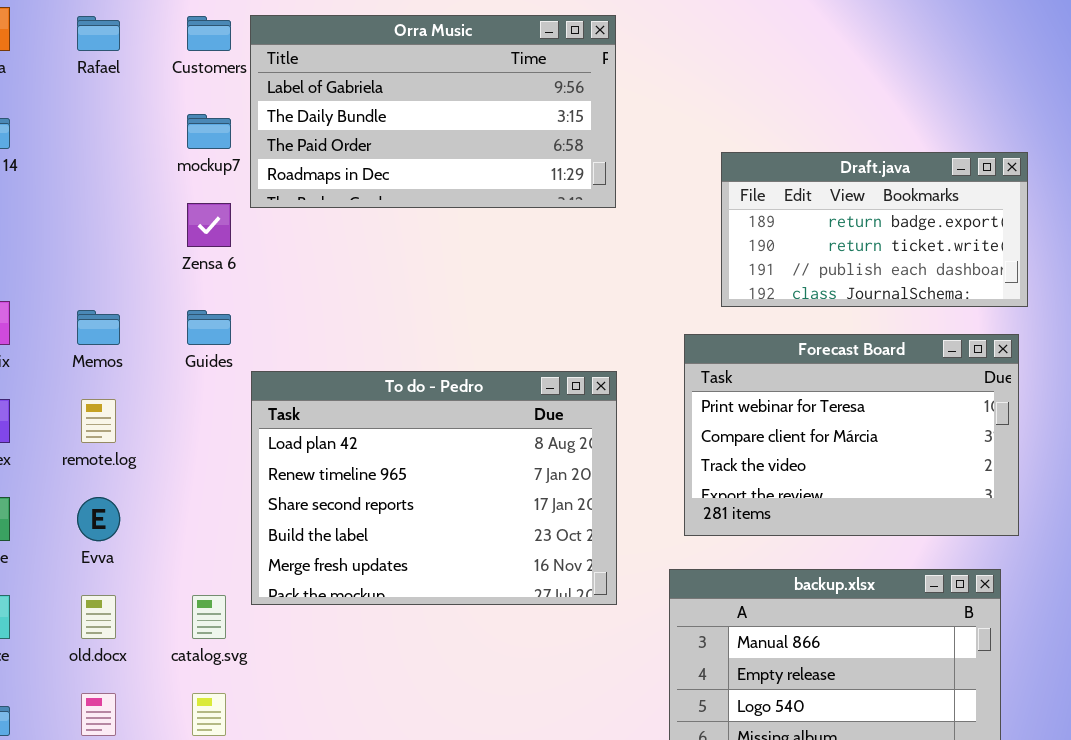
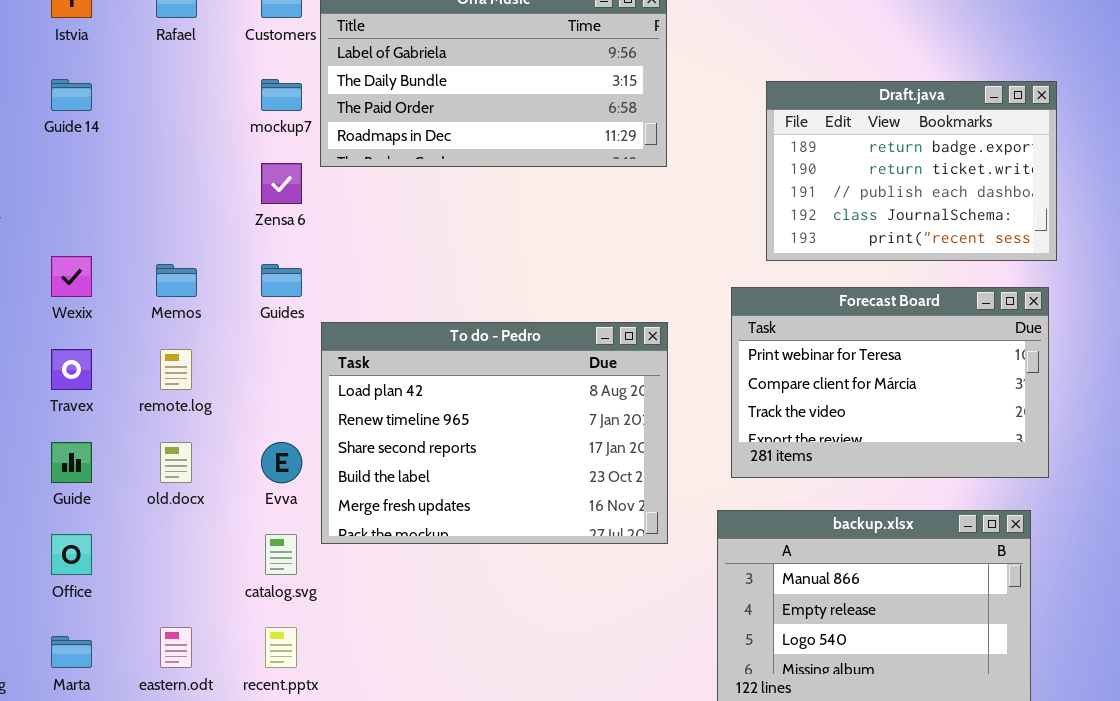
Draft.java: [721,152,1028,307] -> [766,81,1057,261], resized
Evva: [77,497,120,541] -> [261,442,302,483], moved
old.docx: [81,595,116,639] -> [160,442,192,483], moved

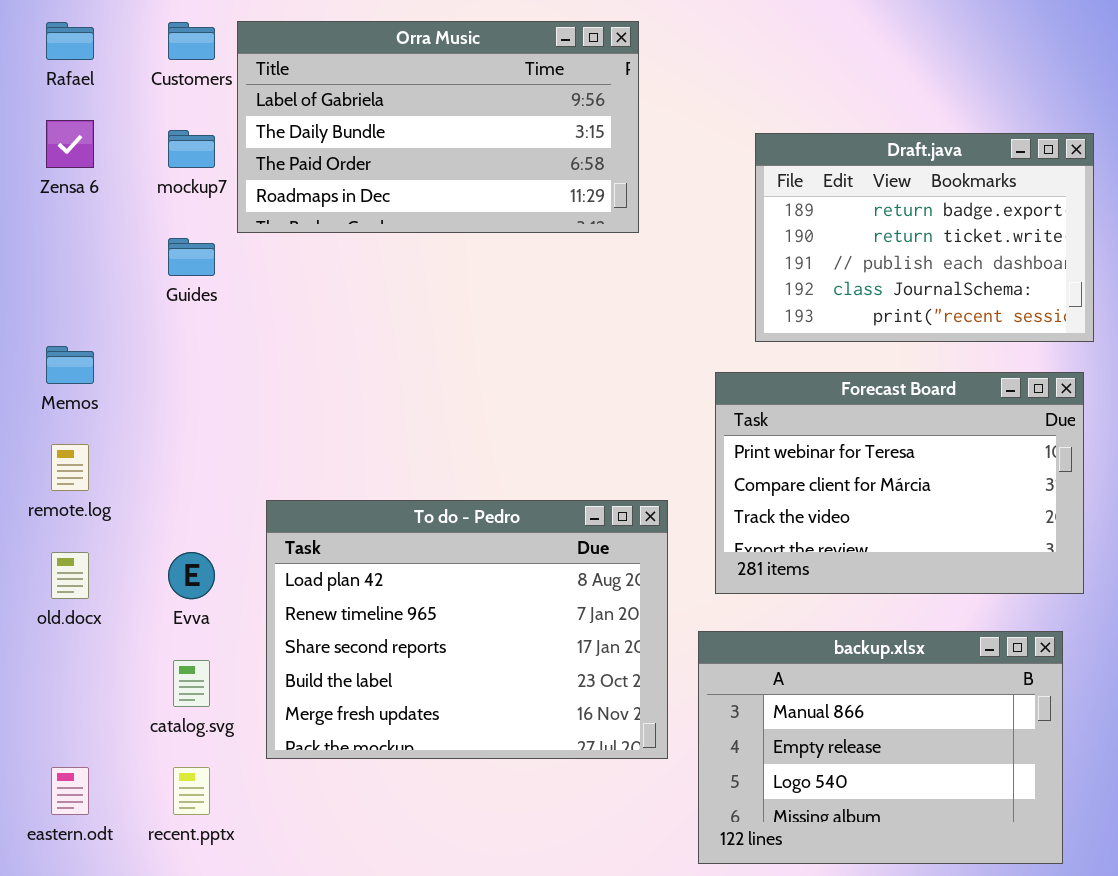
Zensa 6: [261,163,302,204] -> [46,120,94,168], moved
Guides: [261,264,302,297] -> [168,238,215,276], moved
To do - Pedro: [321,322,668,544] -> [266,500,668,759], moved

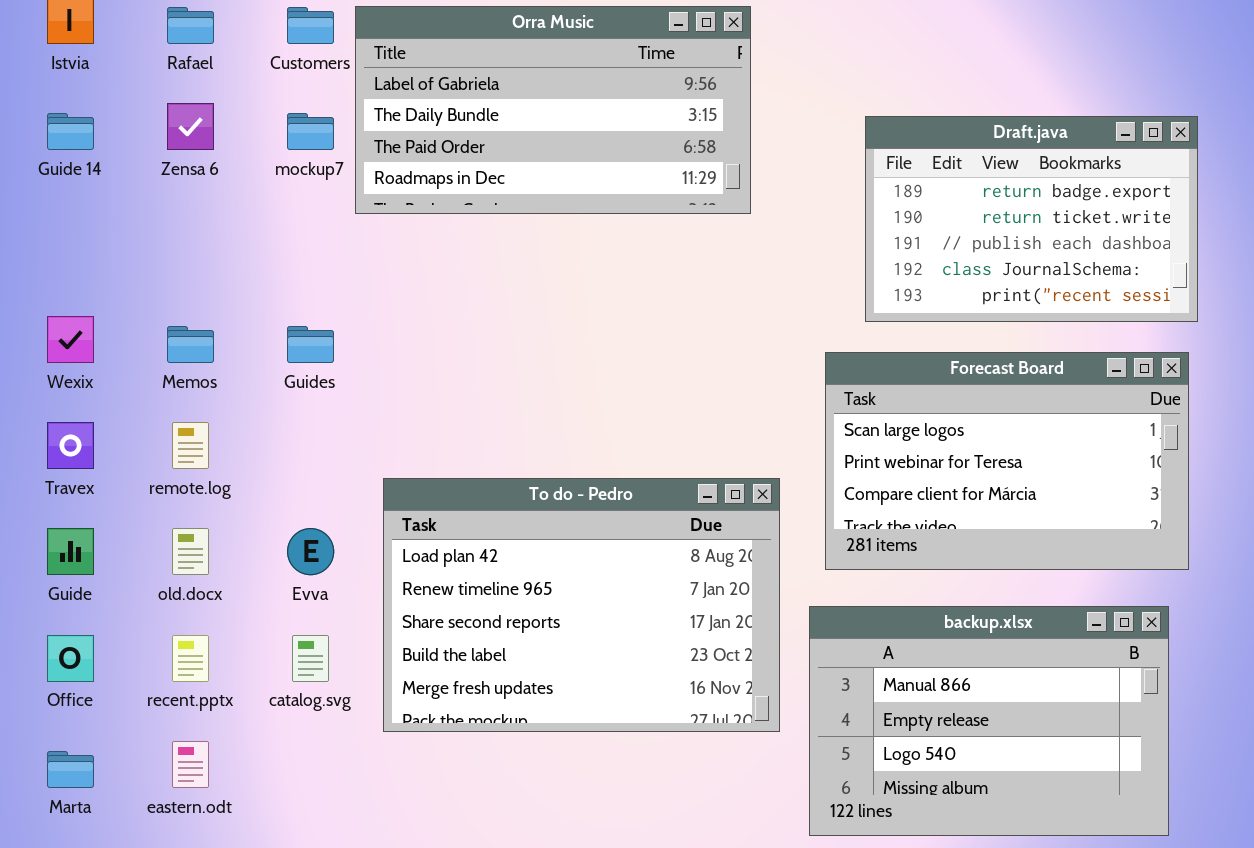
Guides: [168,238,215,276] -> [287,326,334,363], moved
Forecast Board: [715,372,1084,594] -> [825,352,1189,570], scrolled up 1 row
recent.pptx: [173,767,210,815] -> [172,635,209,682], moved

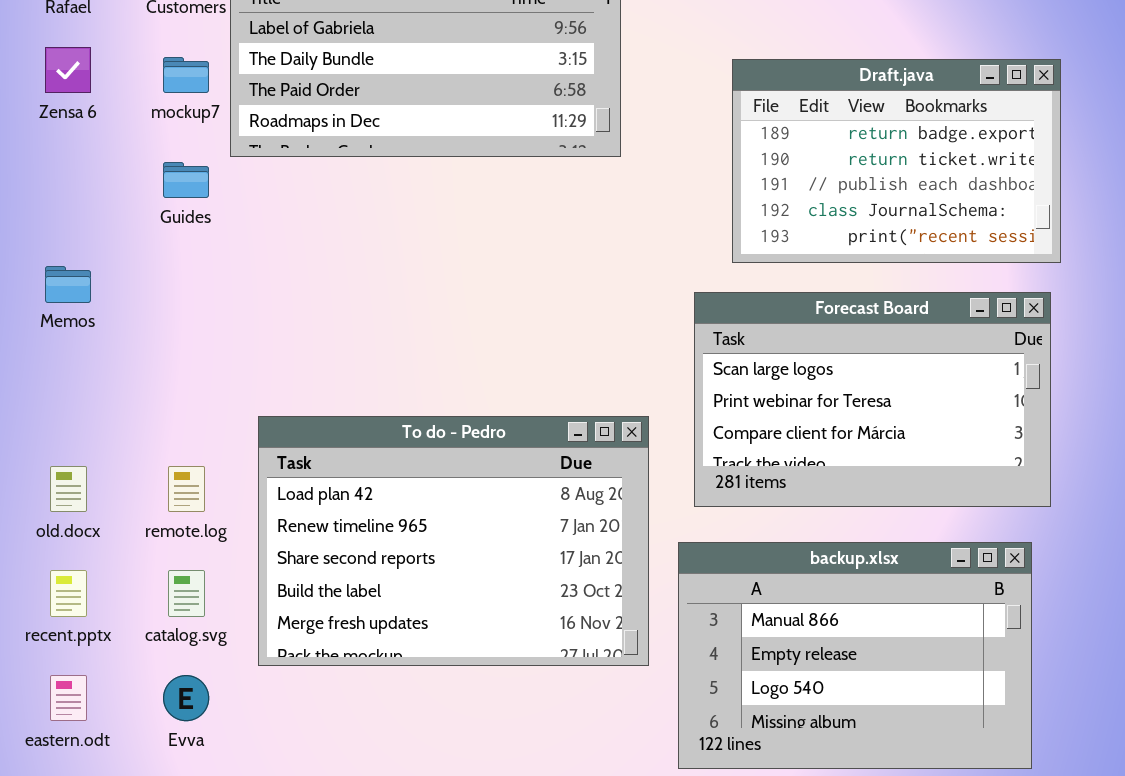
Guides: [287,326,334,363] -> [163,162,209,198], moved
remote.log: [172,422,209,469] -> [168,466,205,512], moved
Evva: [287,528,334,575] -> [163,675,209,721], moved

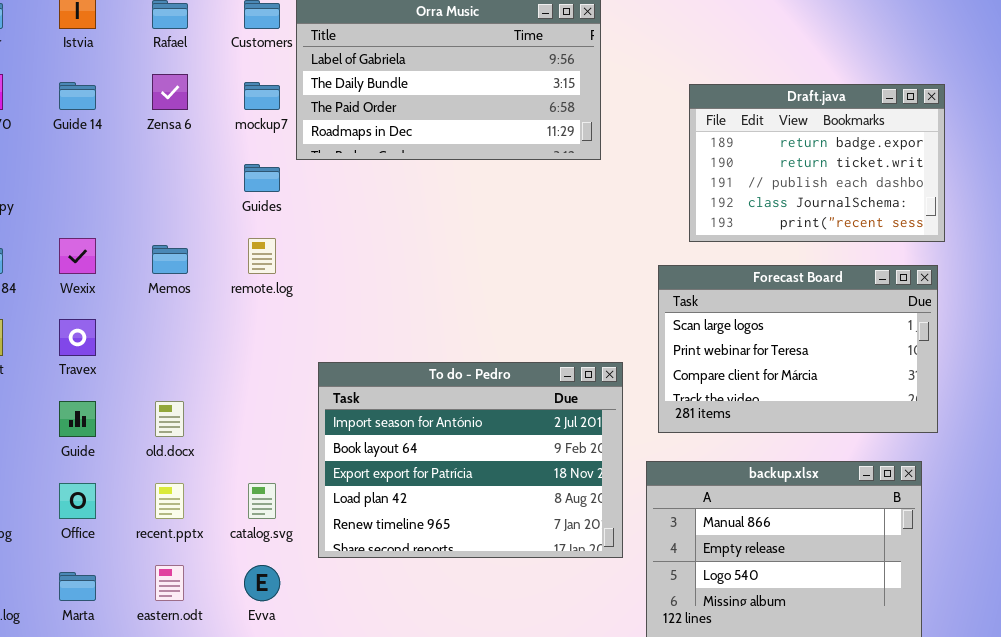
To do - Pedro: [258,416,649,666] -> [318,362,623,558], scrolled up 3 rows
remote.log: [168,466,205,512] -> [248,238,276,274], moved

